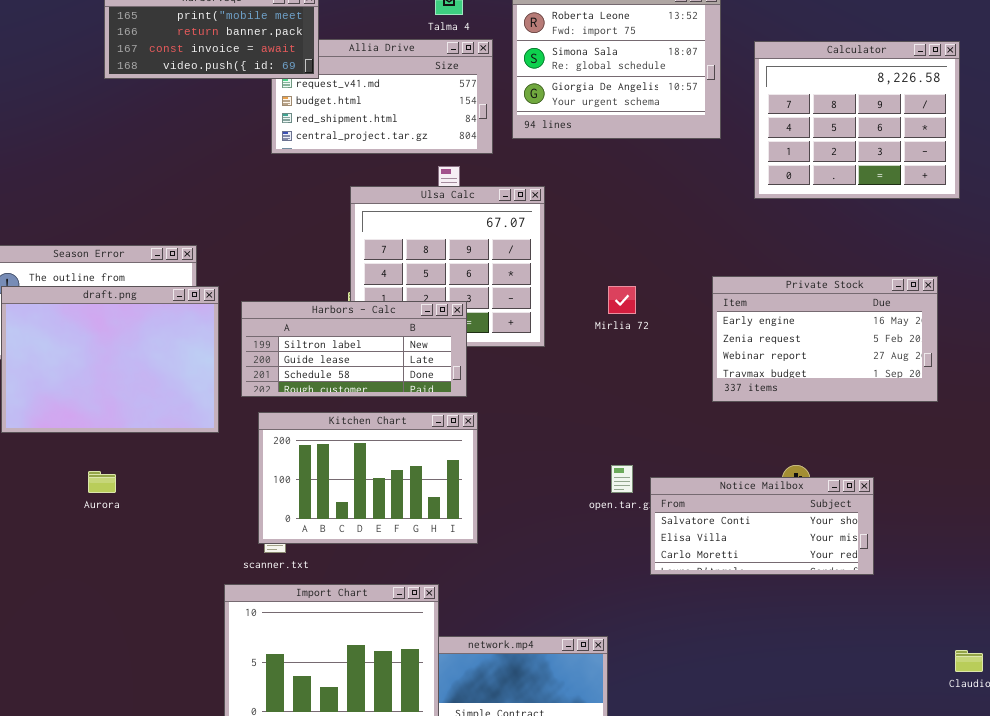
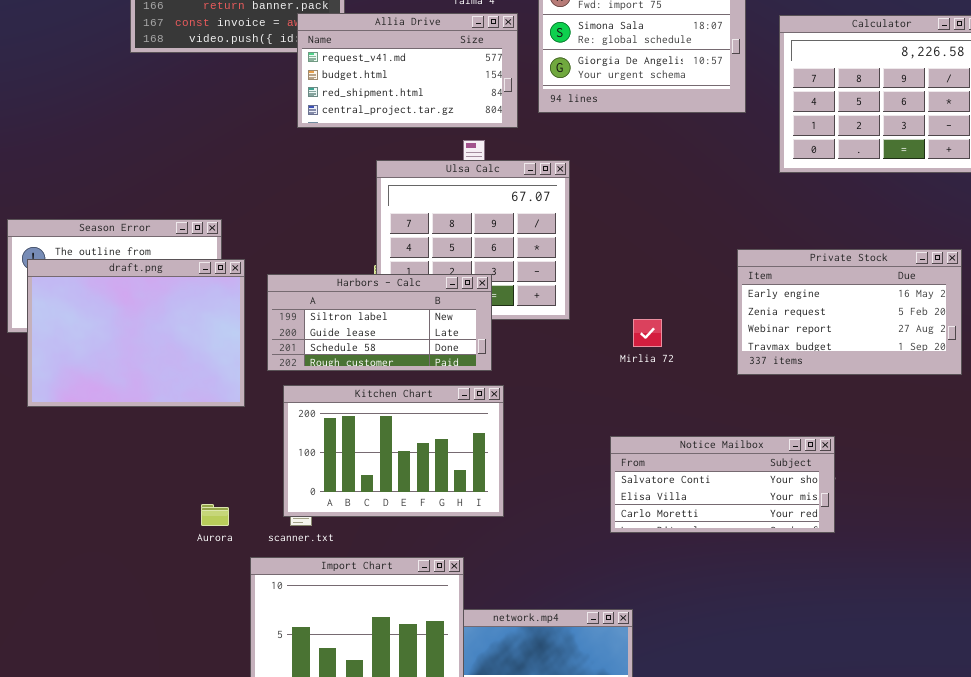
Allia Drive: [271,39,493,154] -> [297,13,518,128], raised
Mirlia 72: [608,286,636,314] -> [633,319,662,347], moved
Aurora: [88,471,116,493] -> [201,504,229,526], moved
Notice Mailbox: [650,477,874,575] -> [610,436,835,533], moved

